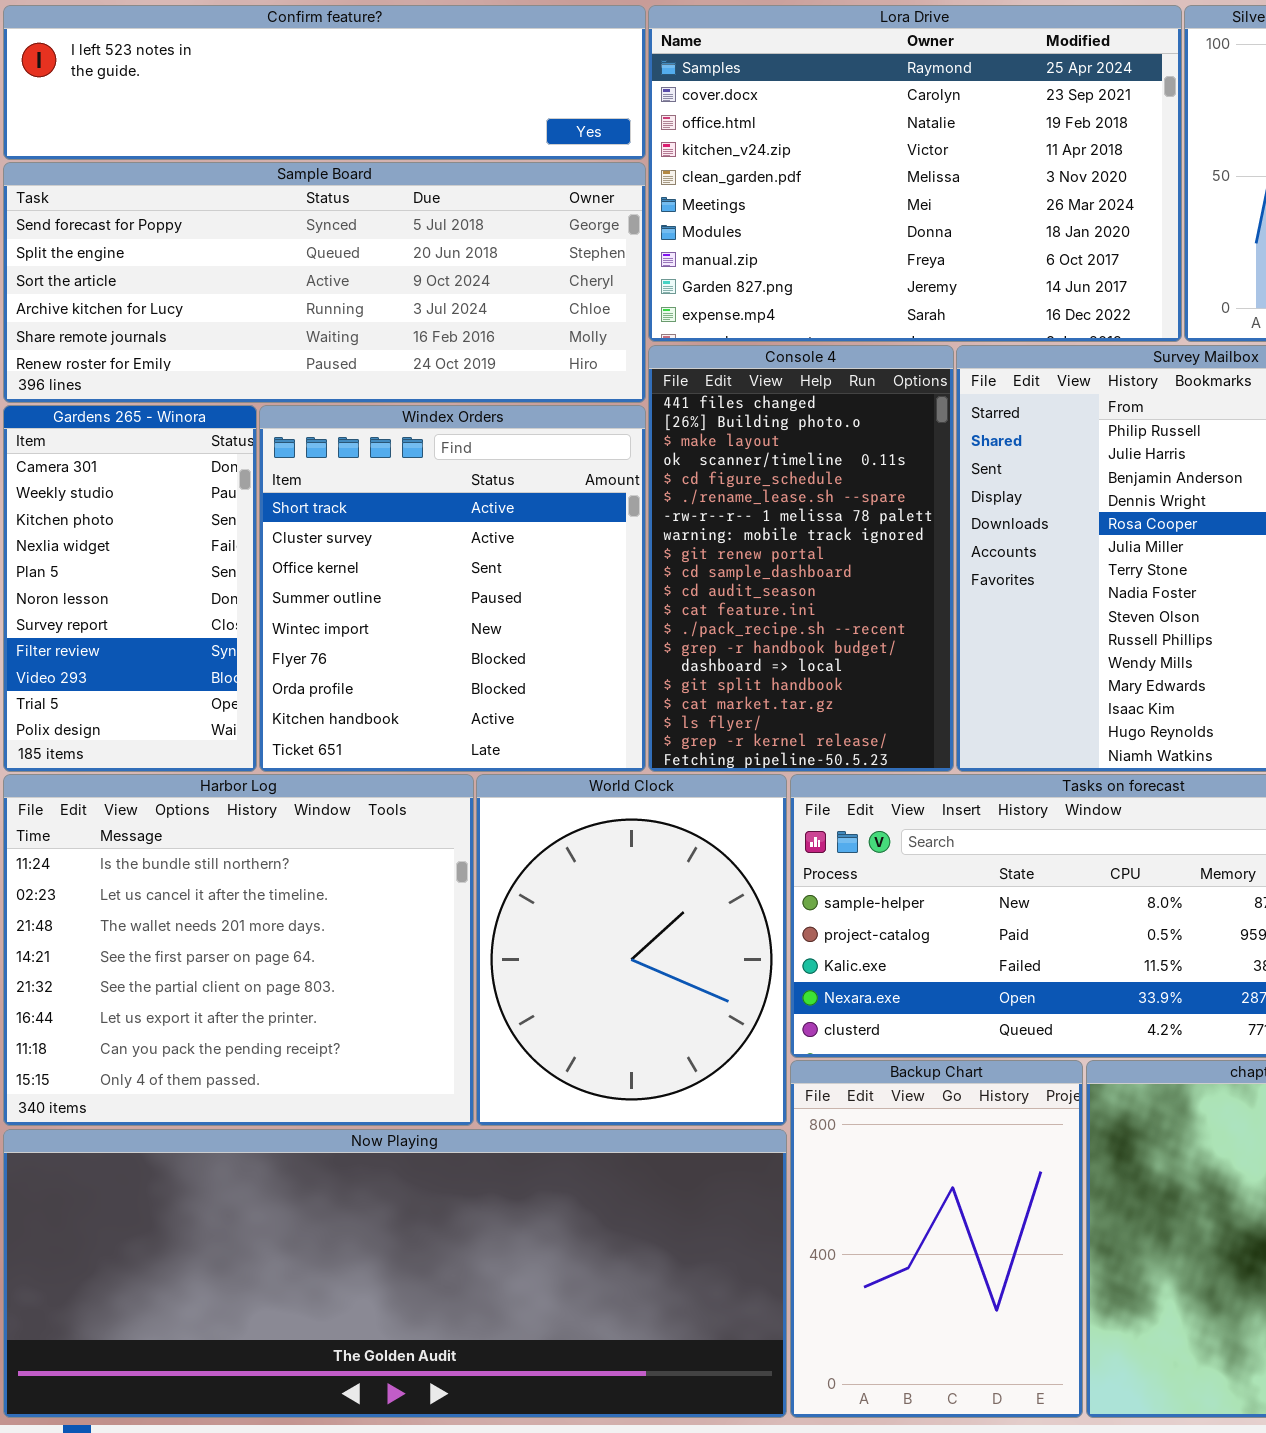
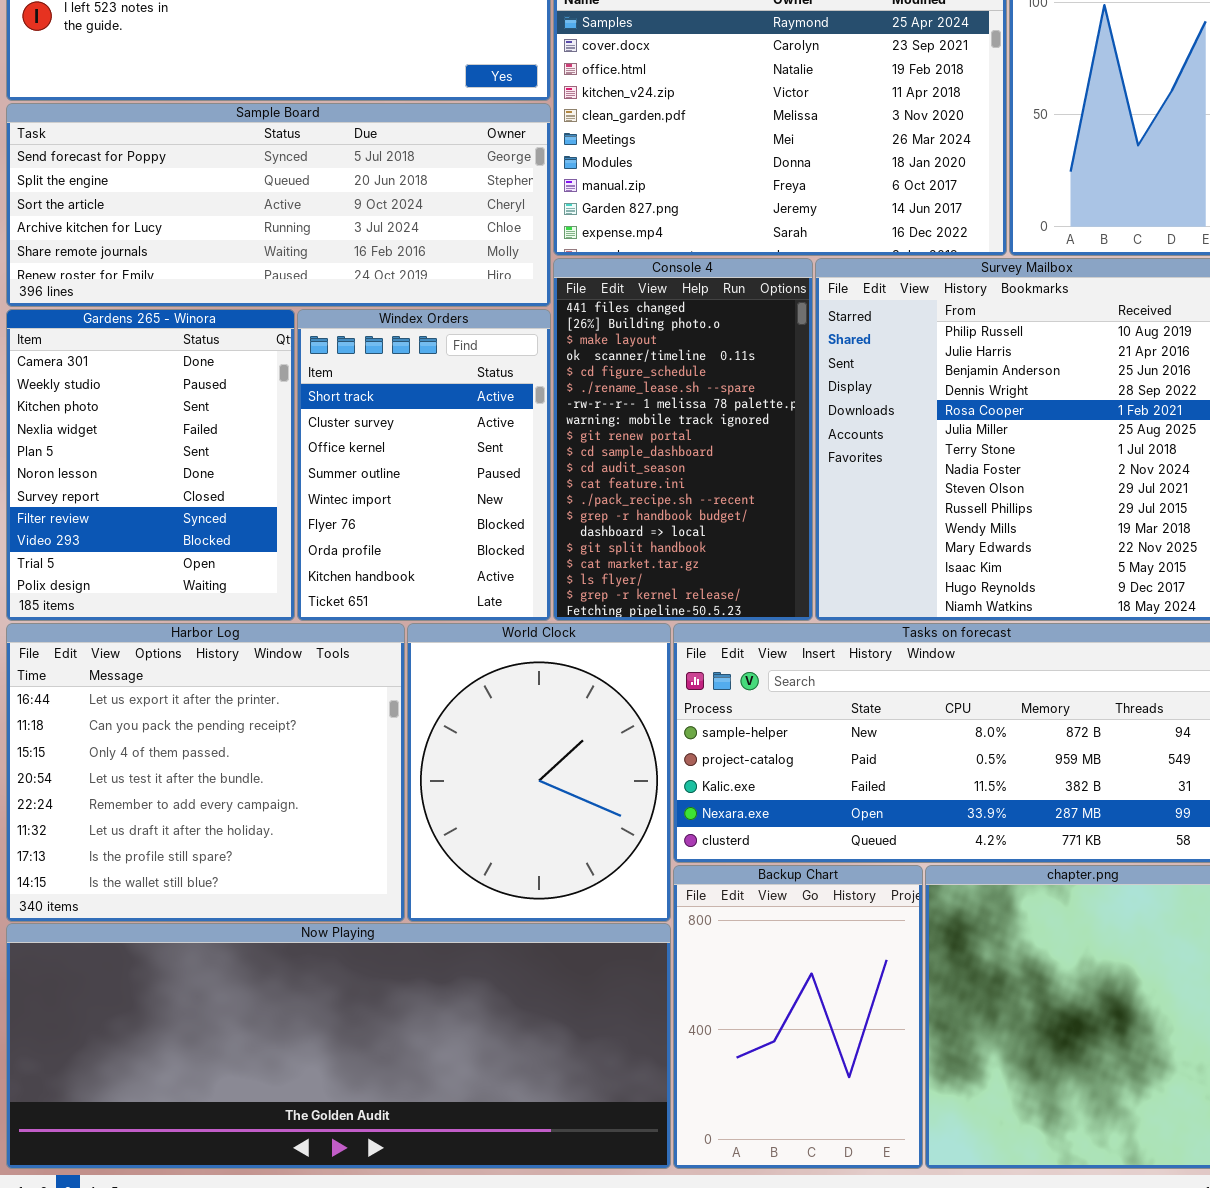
Gardens 265 - Winora: [3,405,257,772] -> [6,309,295,621], resized
Windex Orders: [259,405,646,772] -> [297,309,551,621], resized
Harbor Log: [3,774,474,1126] -> [6,623,405,922], scrolled down 5 rows

